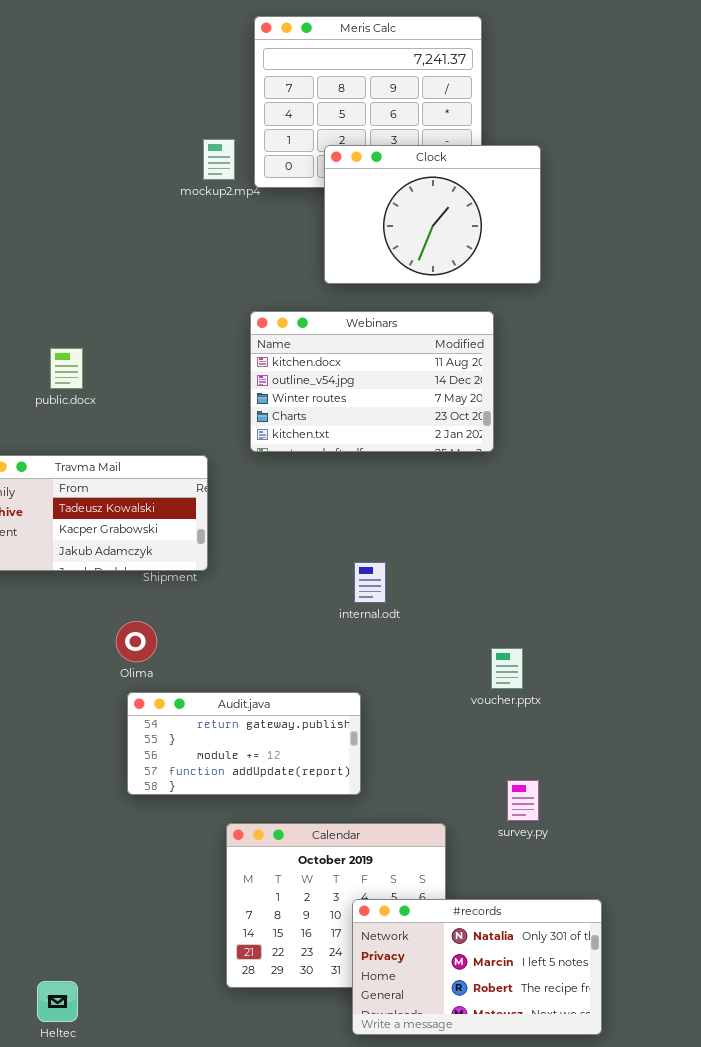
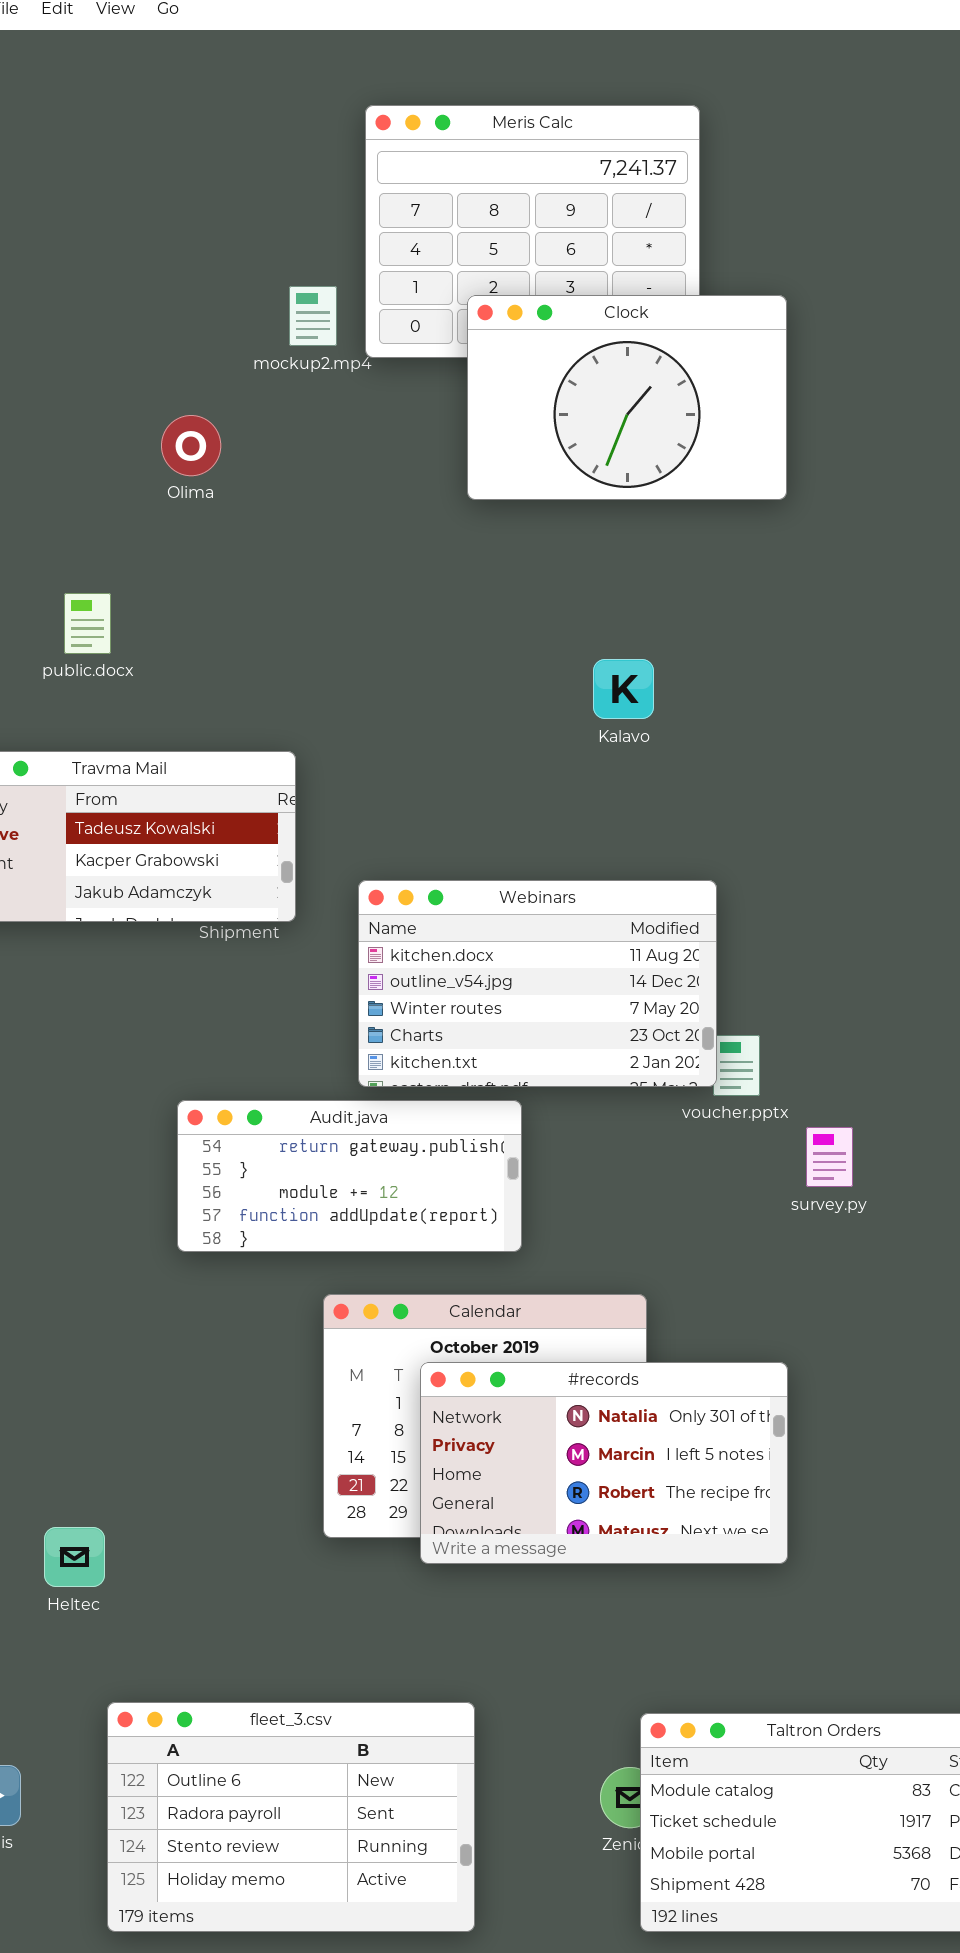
Webinars: [250,311,494,452] -> [358,880,717,1087], moved
Olima: [116,621,157,662] -> [161,415,221,476], moved
survey.py: [507,780,539,821] -> [806,1127,853,1187], moved
#records: [352,899,602,1035] -> [420,1362,788,1564], moved

